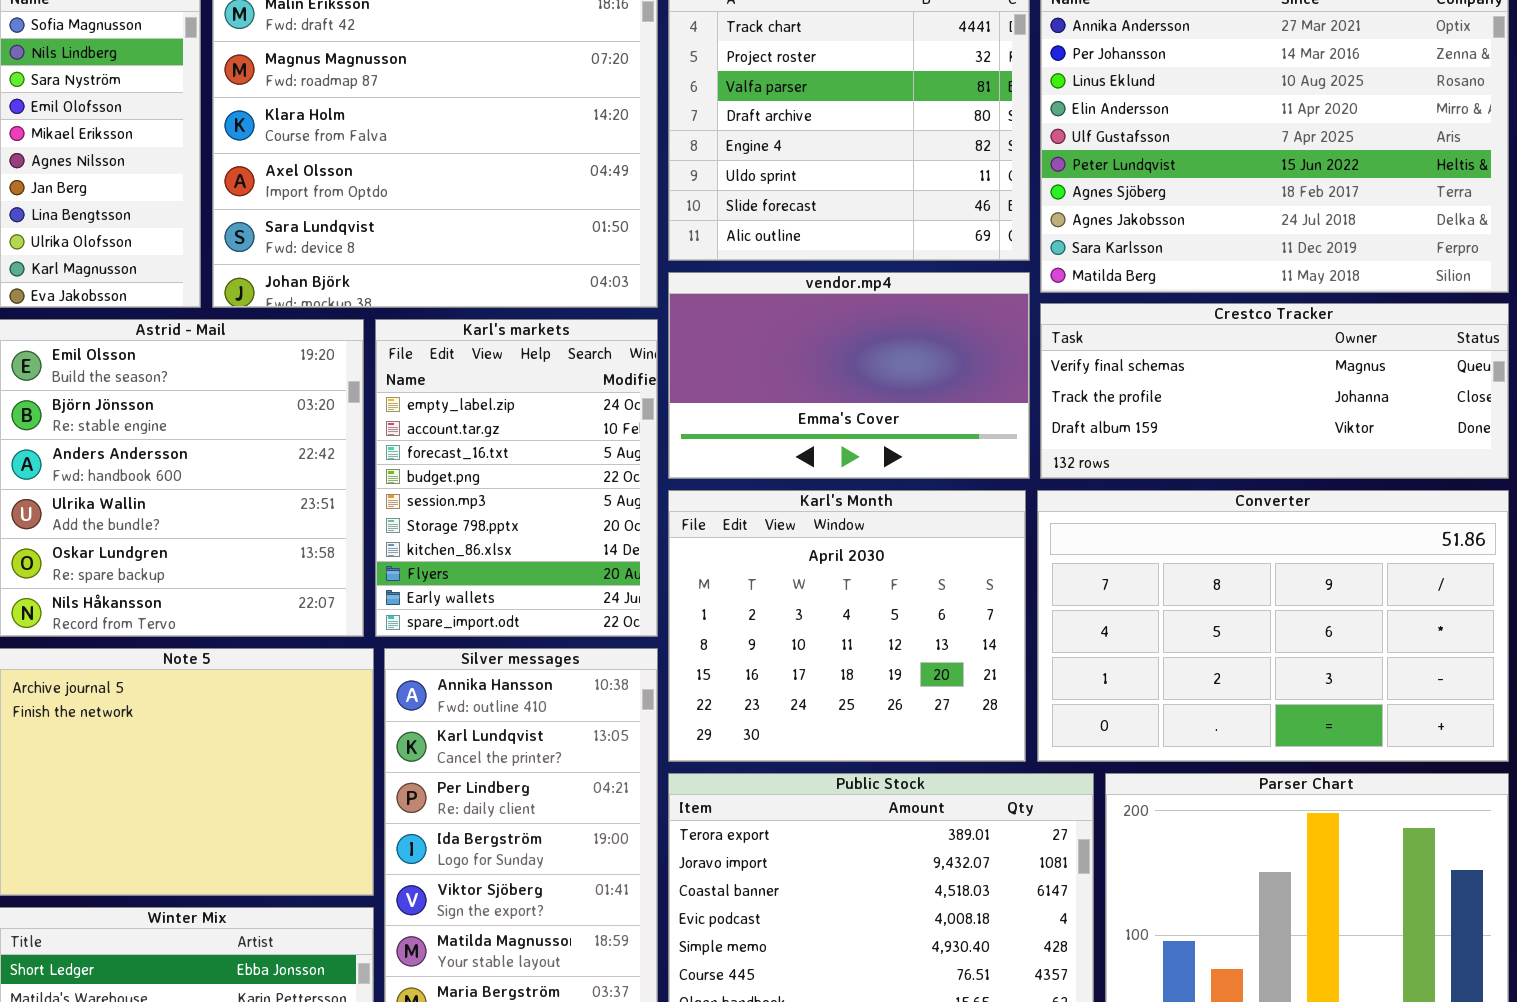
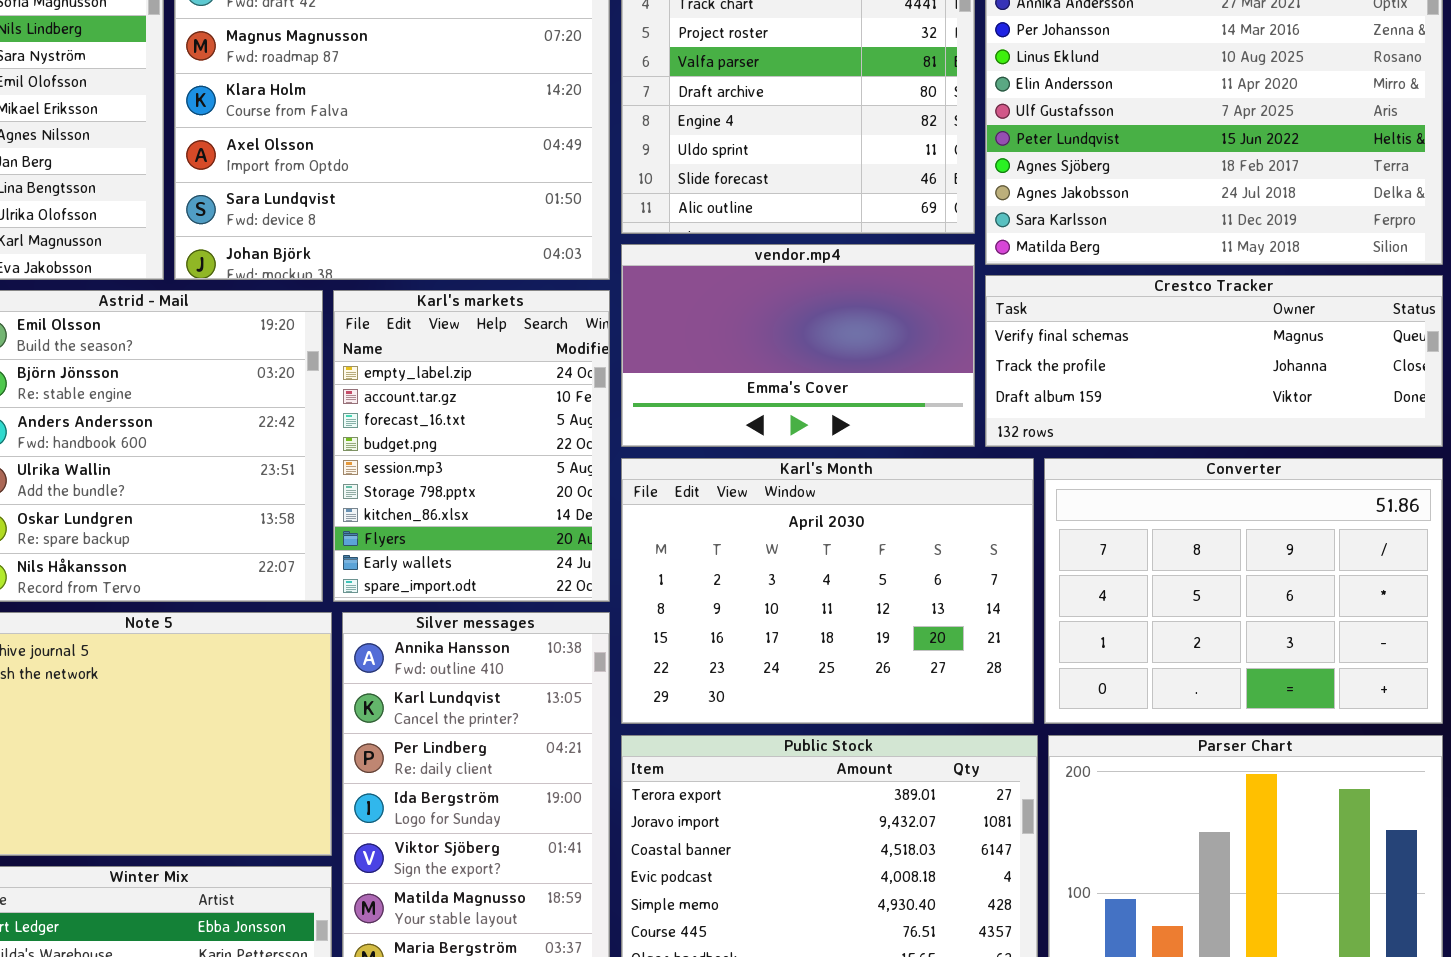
Karl's Month: [668,490,1026,762] -> [621,458,1034,724], resized
Converter: [1037,490,1509,762] -> [1044,458,1443,724], resized

